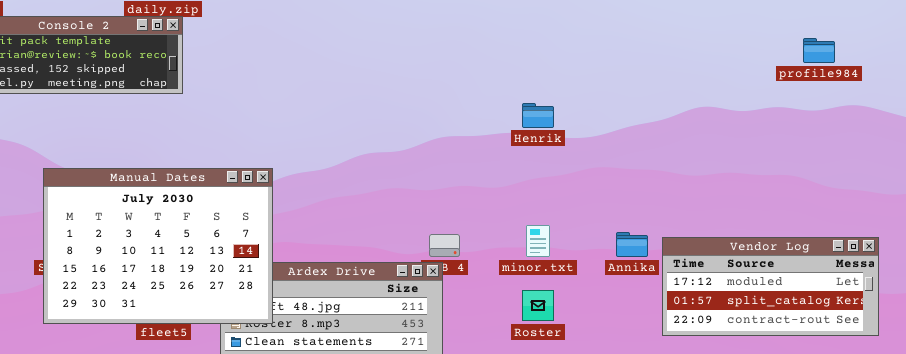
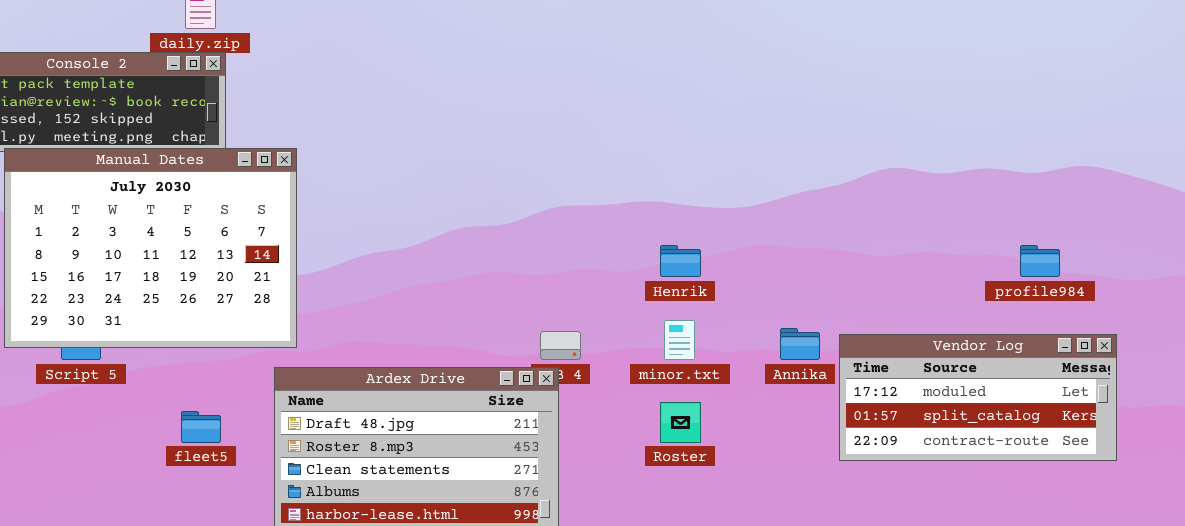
profile984: [803,38,835,63] -> [1020,245,1060,277], moved
Henrik: [522,103,554,128] -> [660,245,701,277], moved
Manual Dates: [43,168,273,324] -> [4,148,297,348], moved

